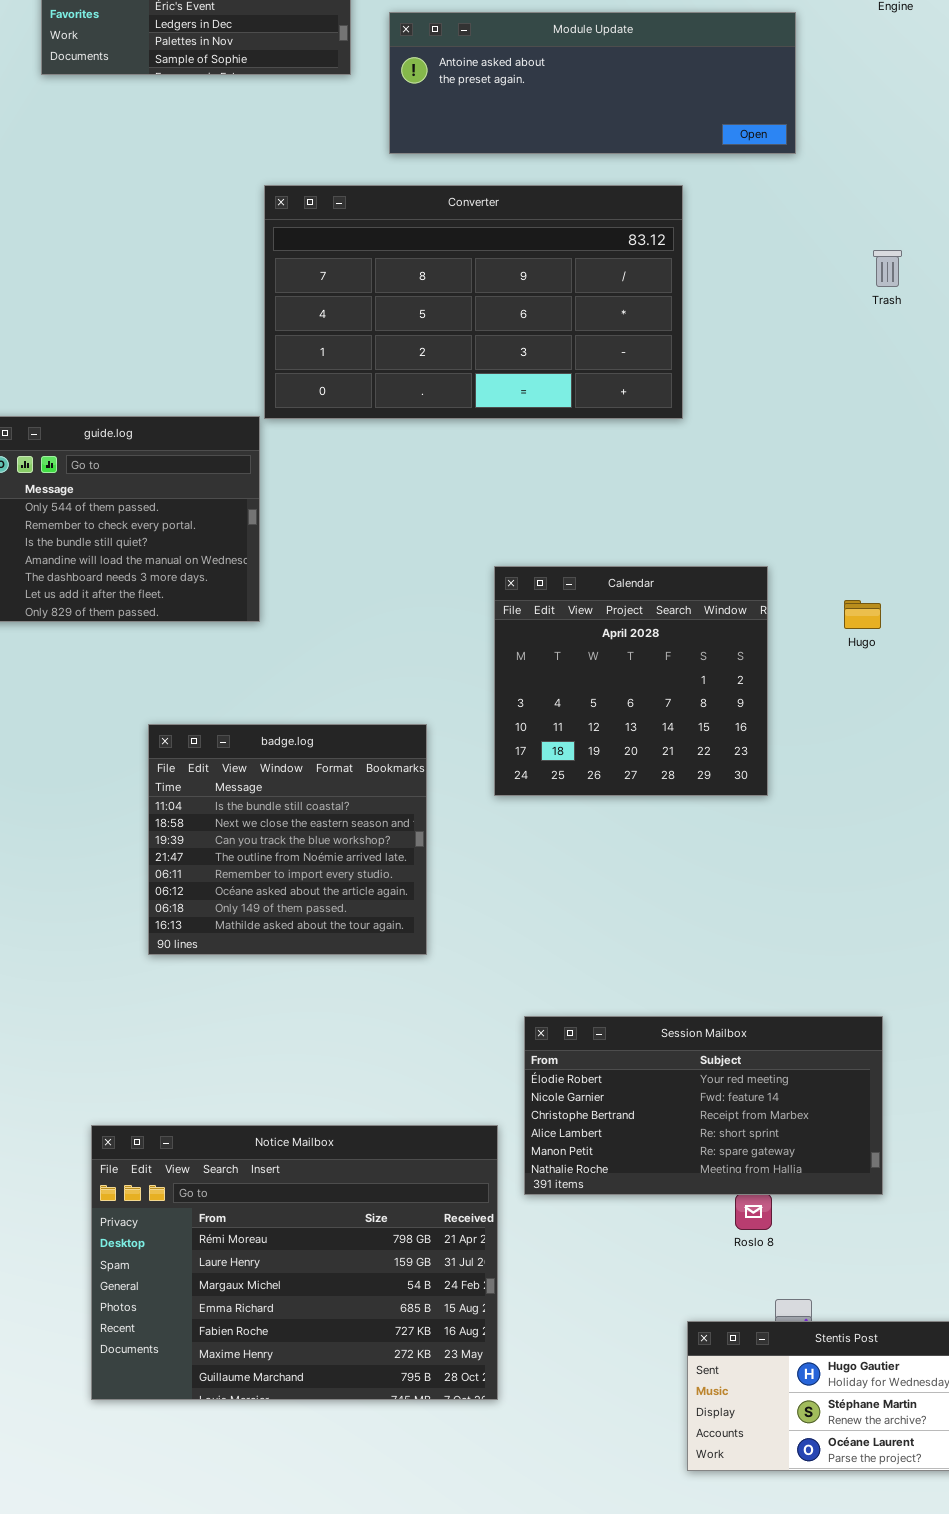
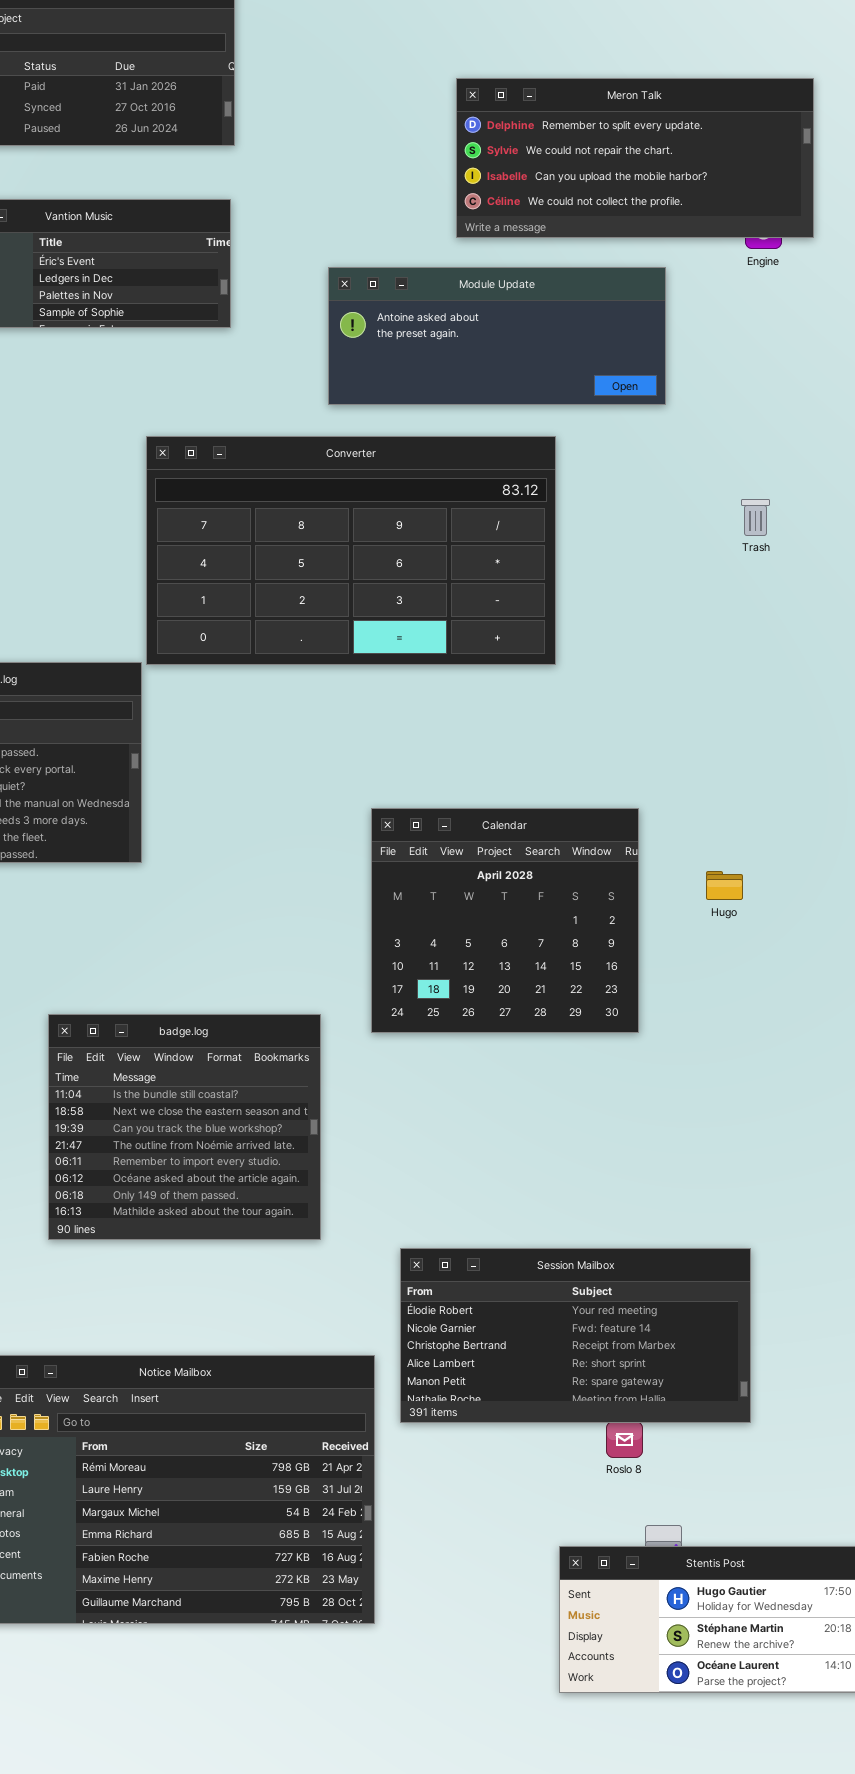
Module Update: [389,12,796,154] -> [328,267,666,405], resized
Hugo: [844,600,881,629] -> [706,871,743,900], moved
badge.log: [148,724,427,955] -> [48,1014,321,1240], moved

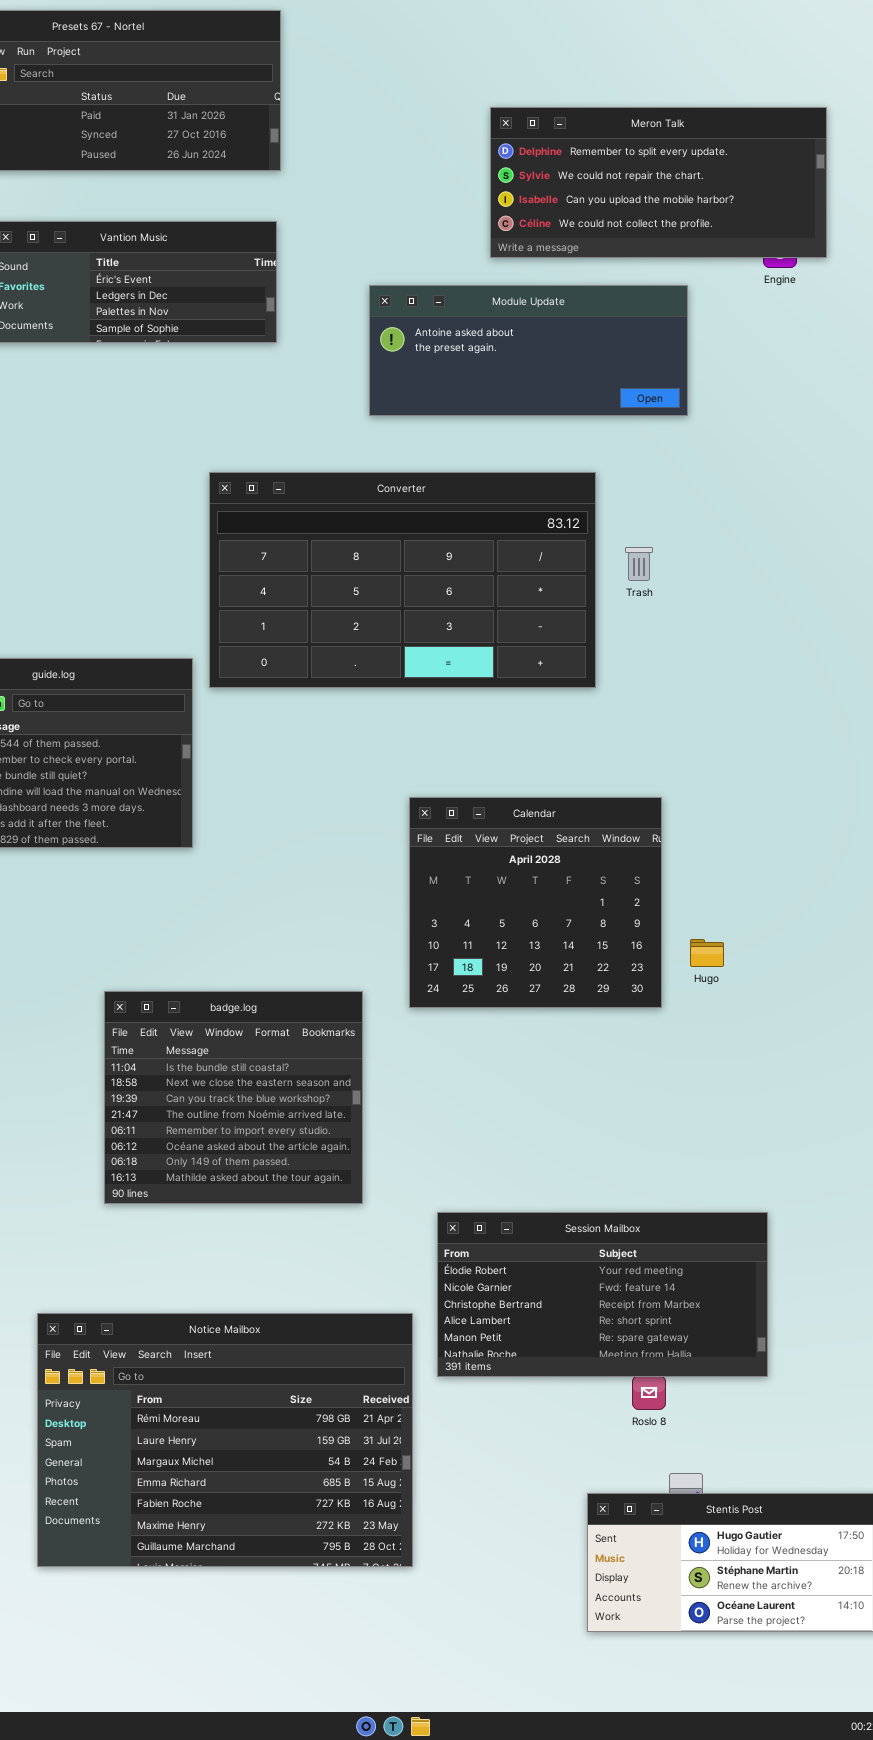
Converter: [146,436,556,665] -> [209,472,596,688], moved
Trash: [741,499,770,536] -> [625,547,653,581], moved
Hugo: [706,871,743,900] -> [690,939,724,967], moved

